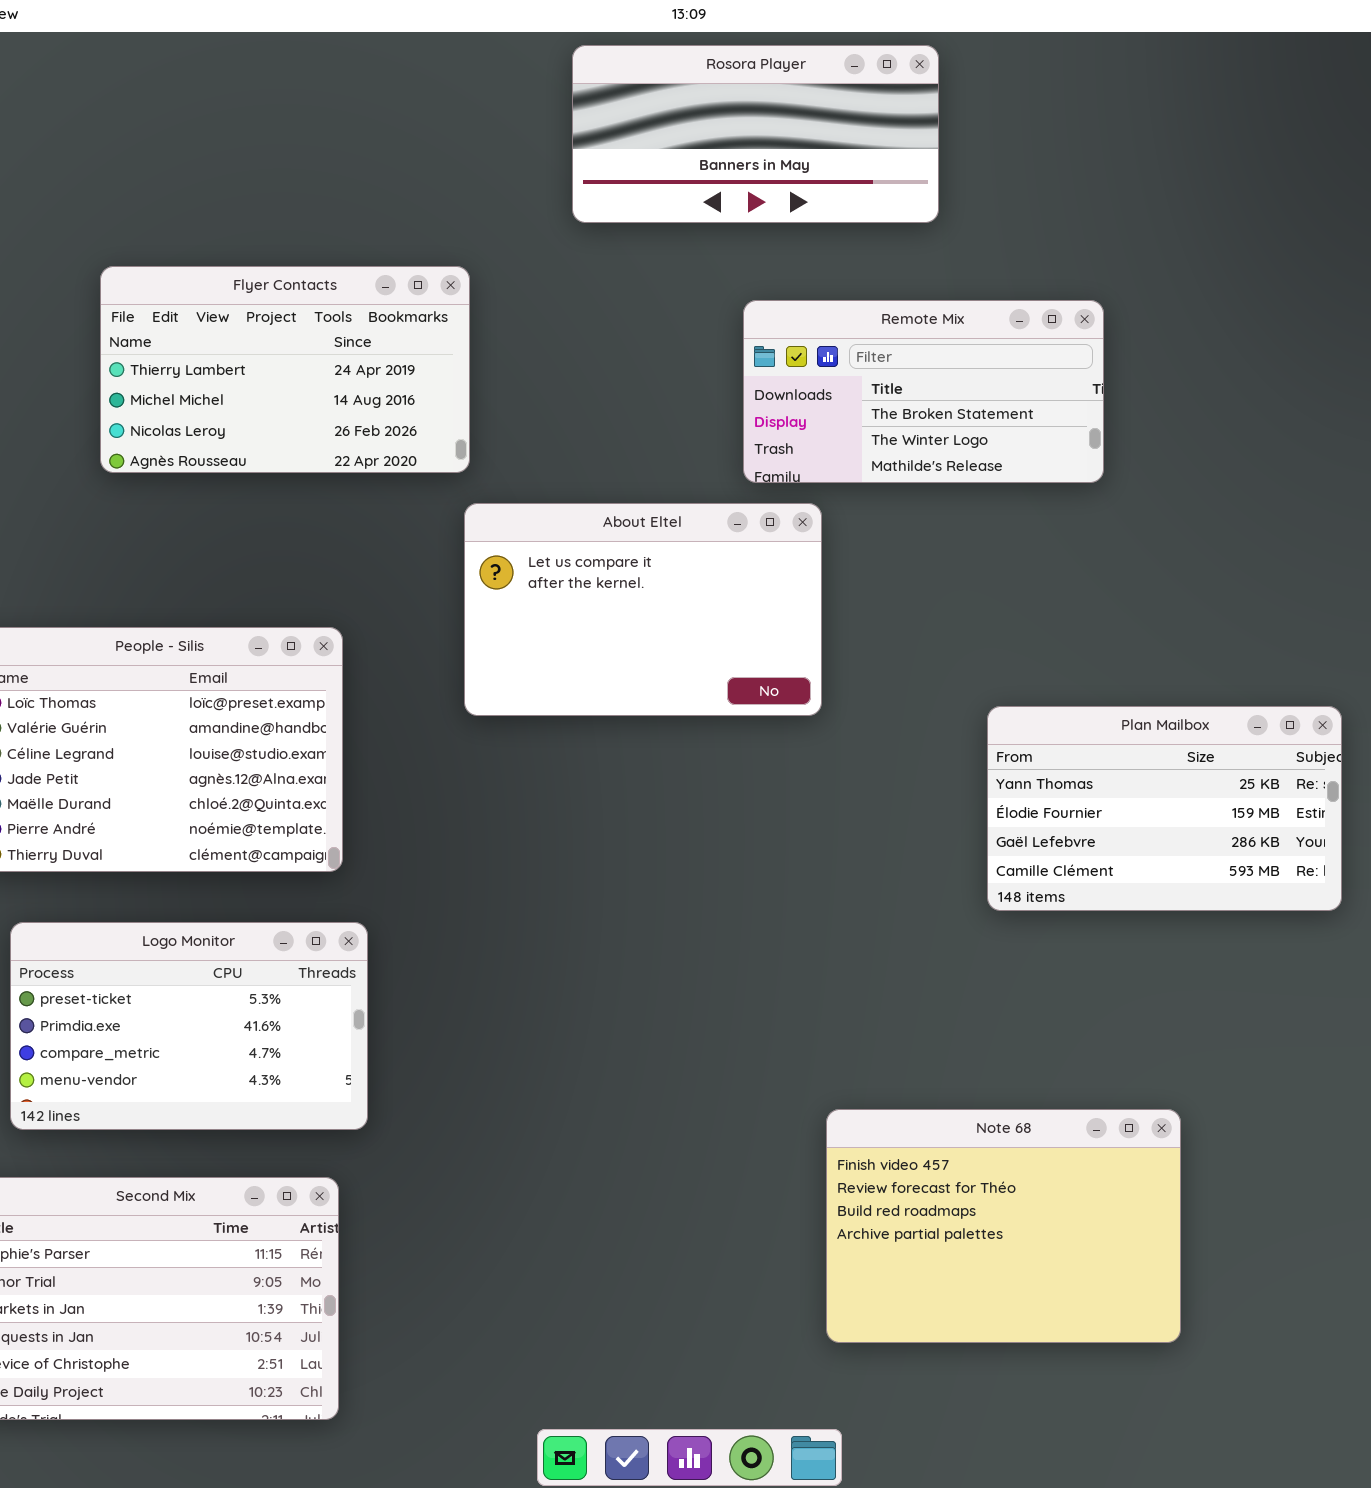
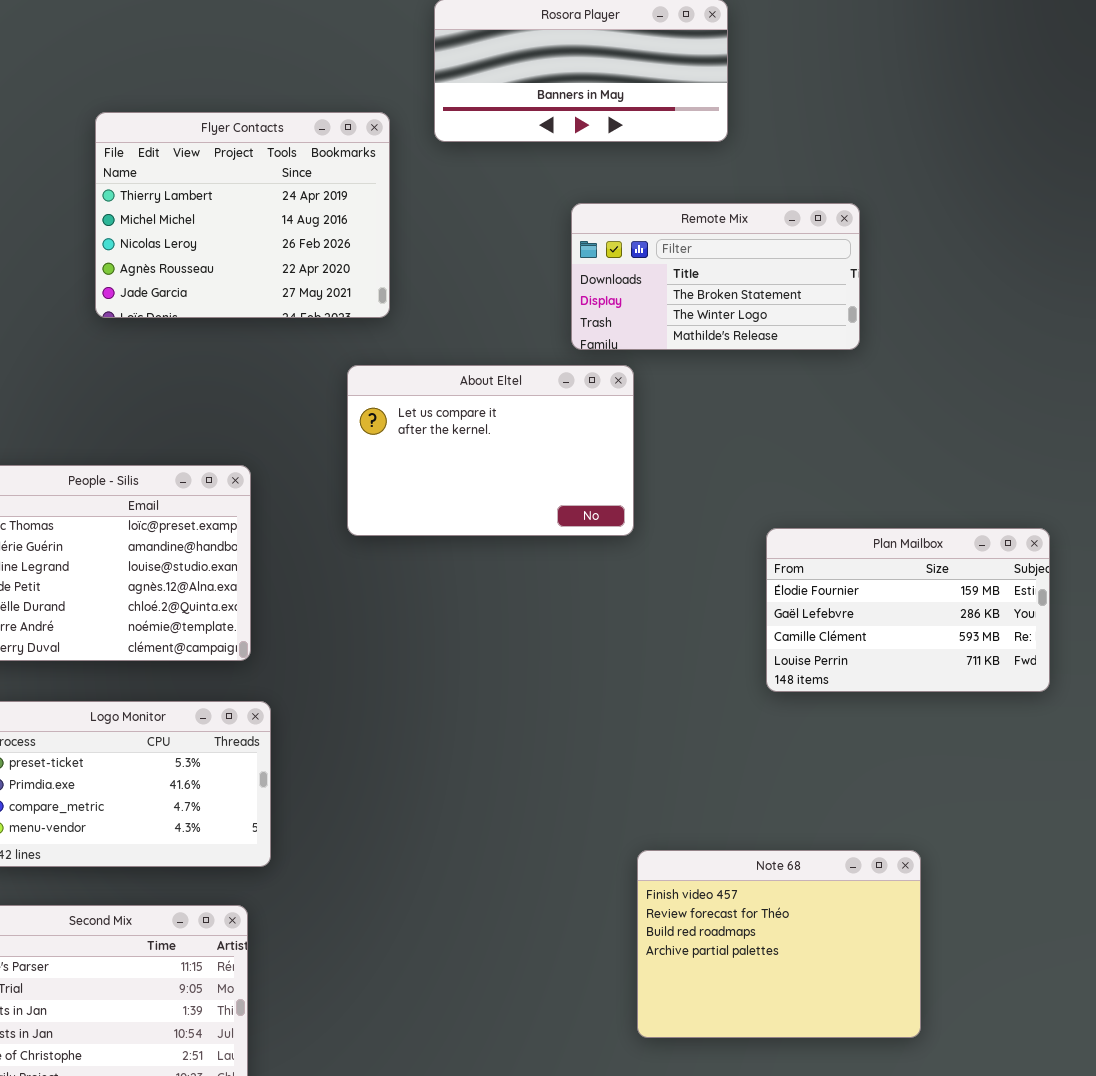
Flyer Contacts: [100,266,470,473] -> [95,112,390,318], moved, resized
Plan Mailbox: [987,706,1342,911] -> [766,528,1050,692], scrolled down 1 row

